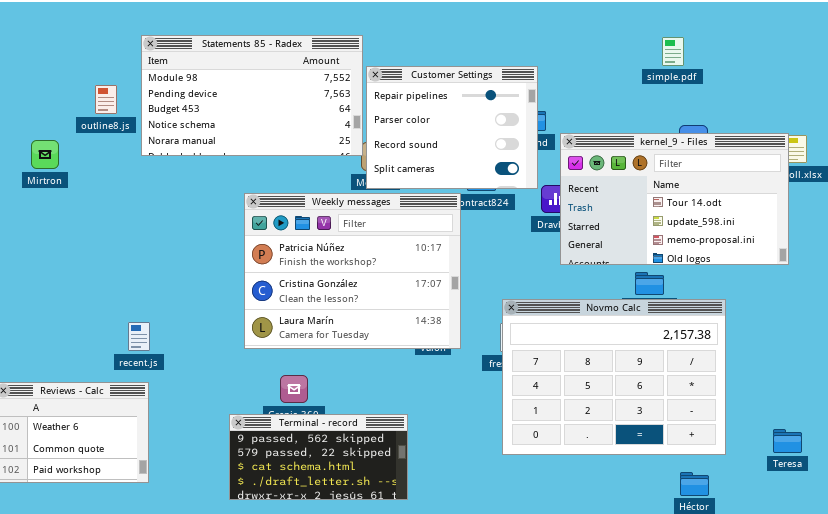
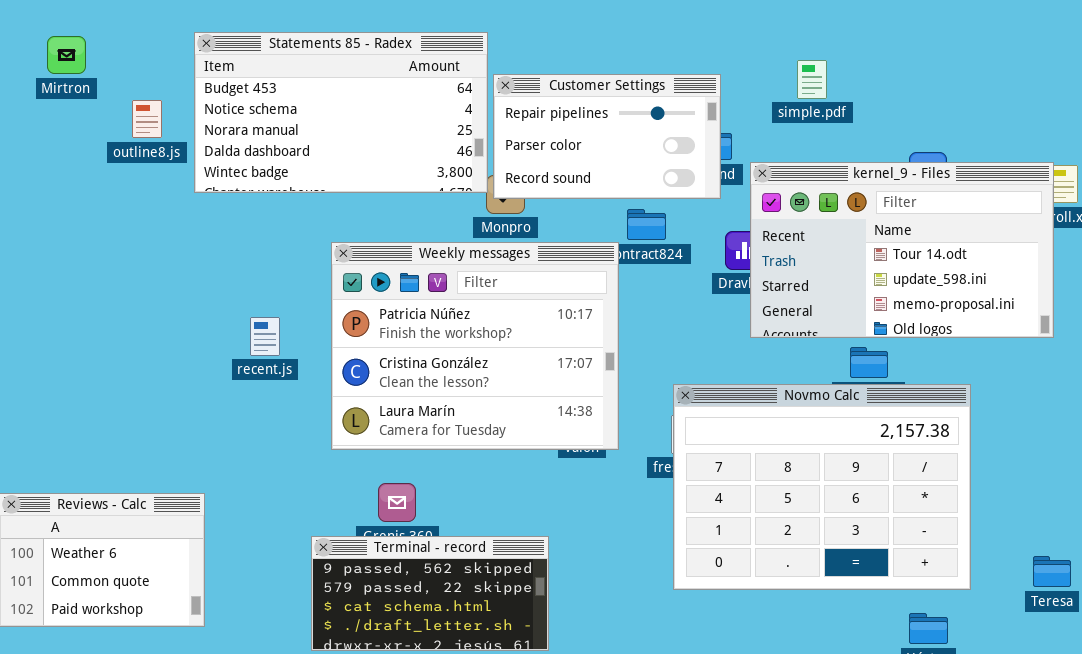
Statements 85 - Radex: [141,35,363,156] -> [194,32,488,193], scrolled down 2 rows
simple.pdf: [662,37,684,66] -> [797,60,827,99], moved
Customer Settings: [366,66,538,189] -> [493,74,721,199], resized
Mirtron: [31,140,59,169] -> [47,36,86,74], moved
recent.js: [128,322,150,351] -> [250,317,280,356], moved

